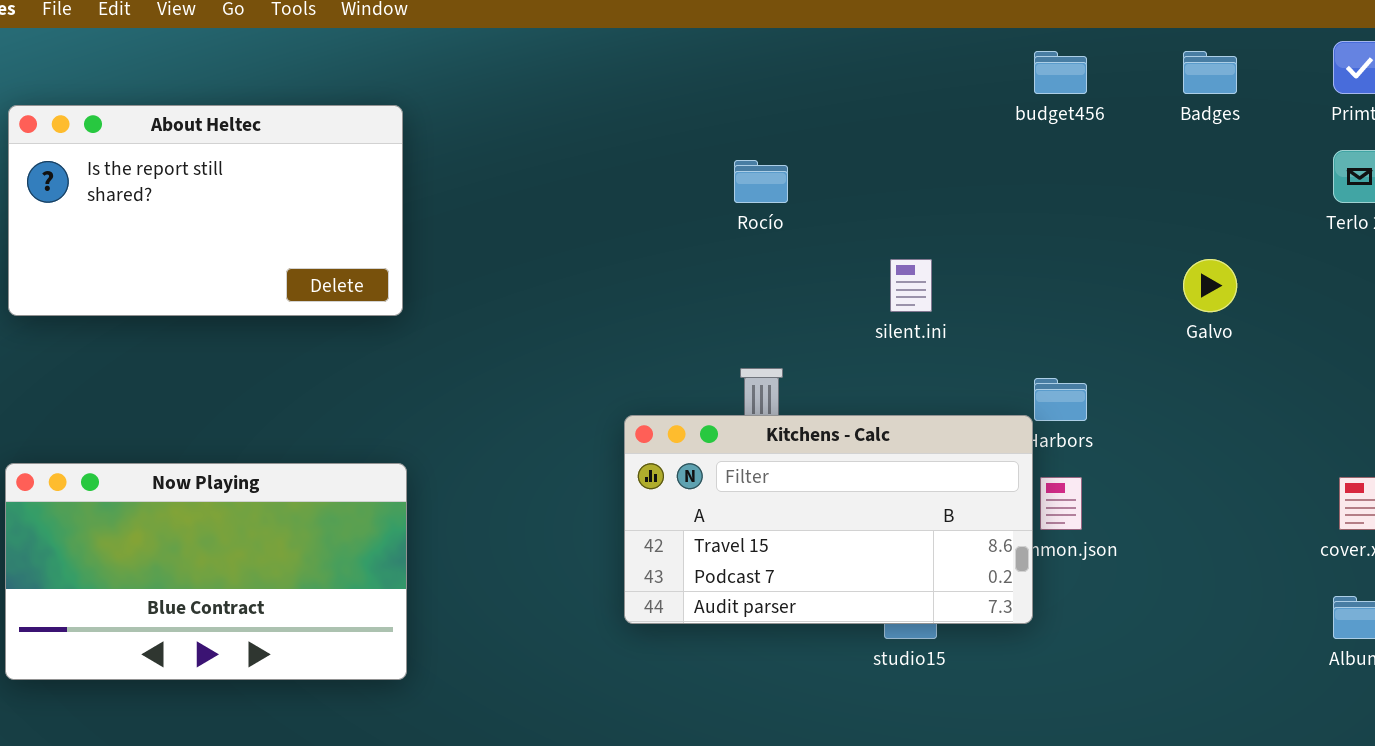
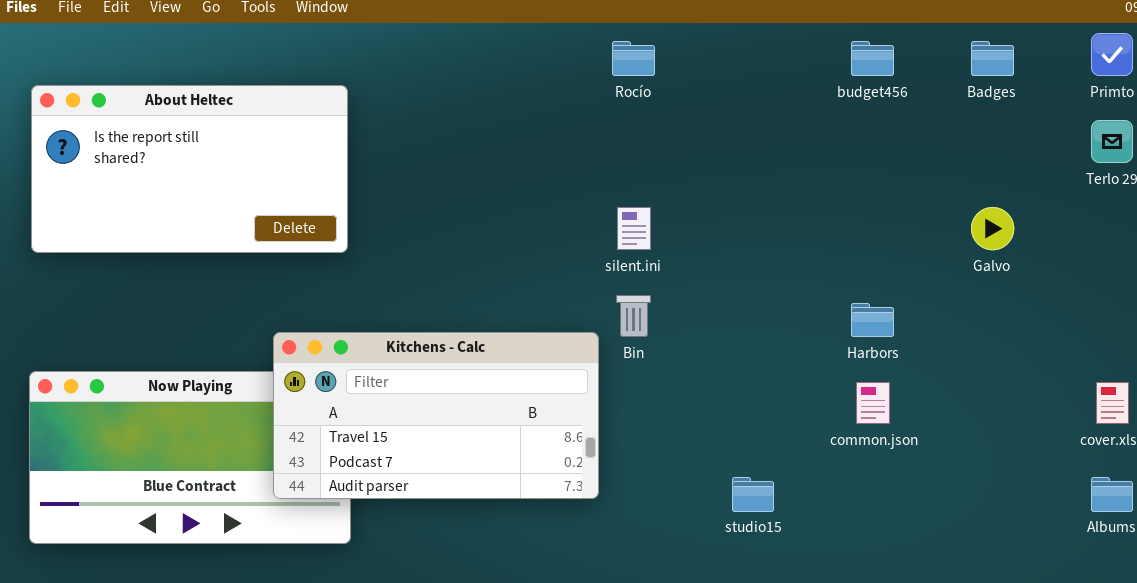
Rocío: [734,160,788,203] -> [612,41,655,76], moved
silent.ini: [890,259,932,312] -> [617,207,651,250], moved
Kitchens - Calc: [624,415,1033,624] -> [273,332,599,499], moved

